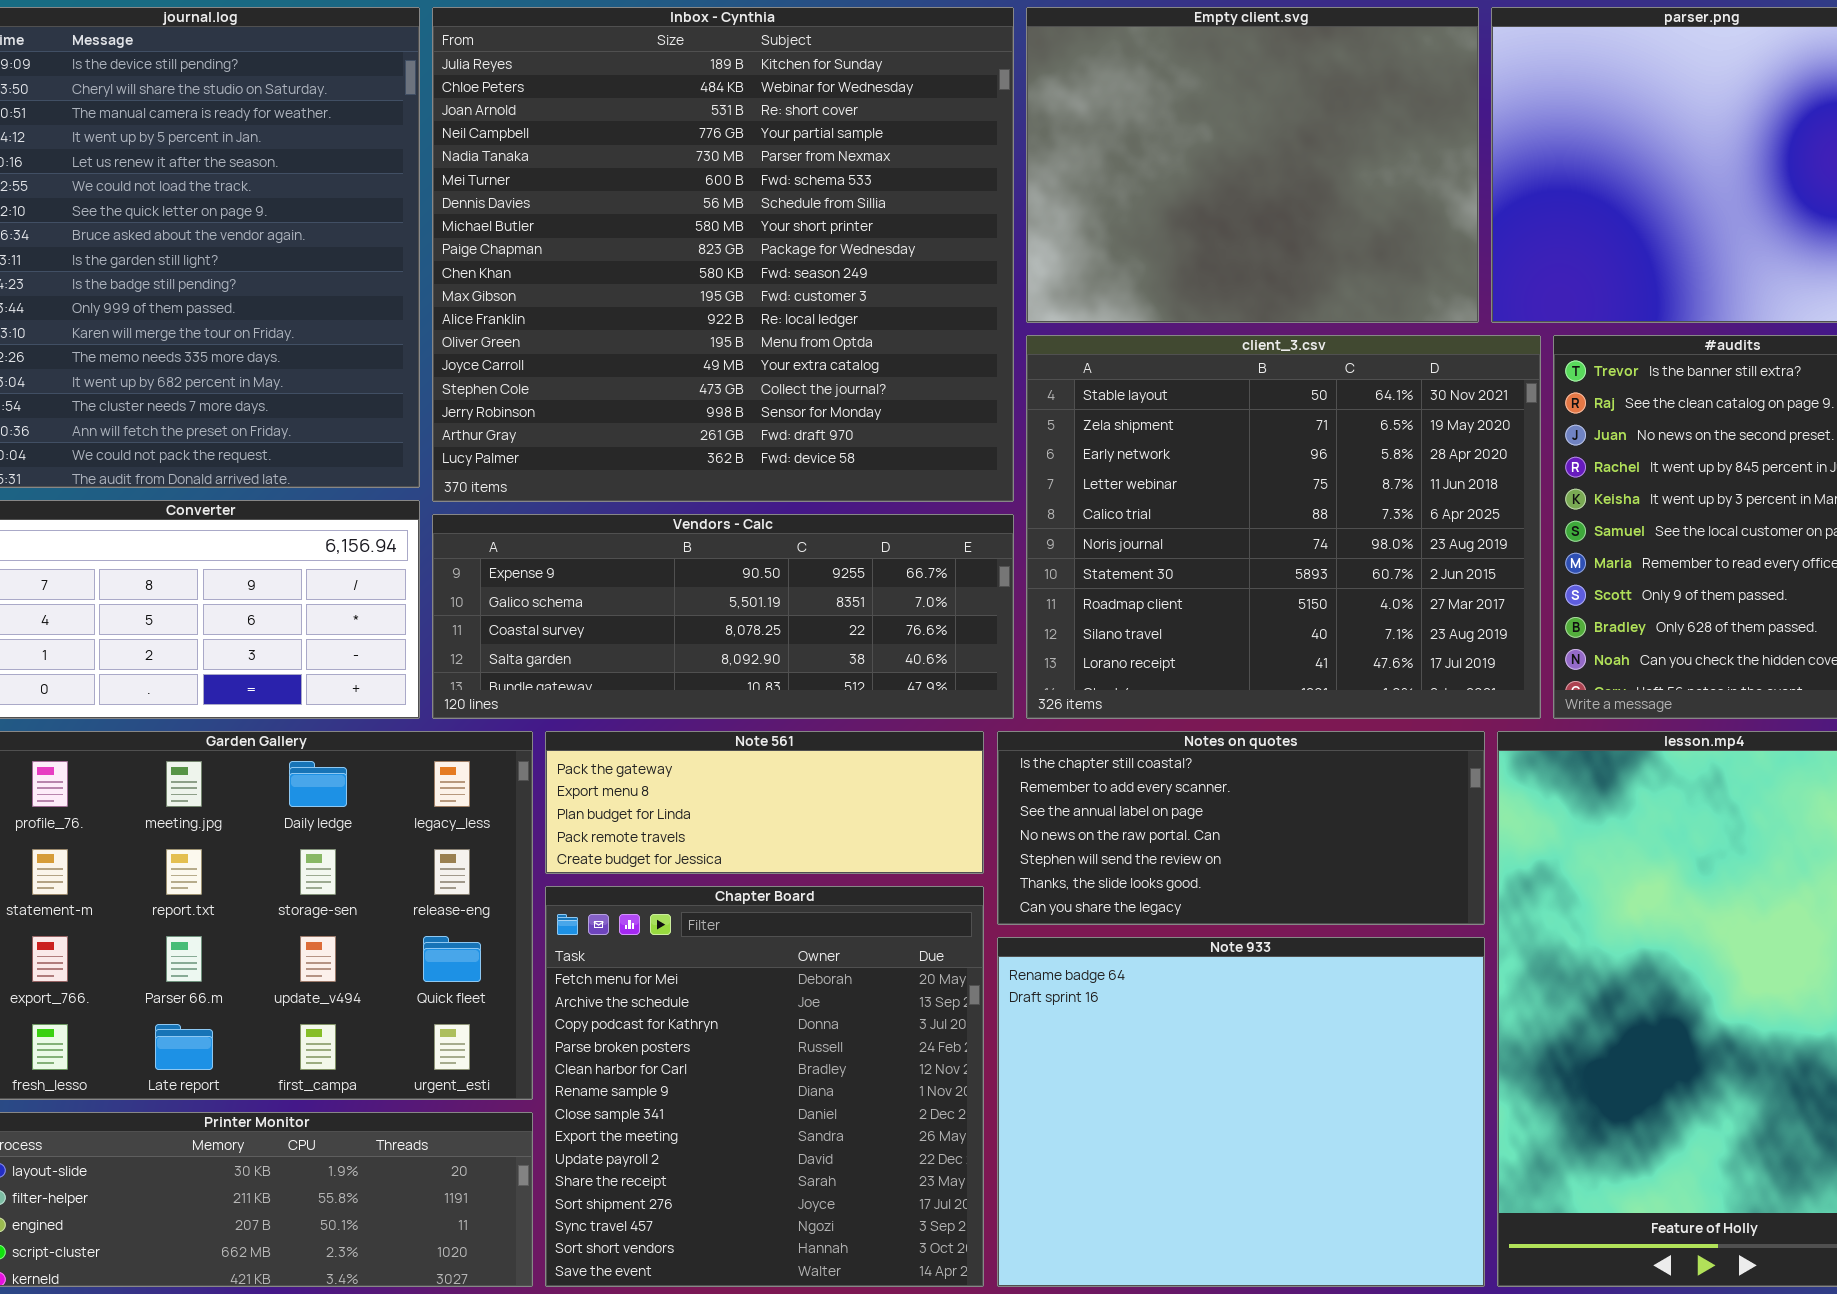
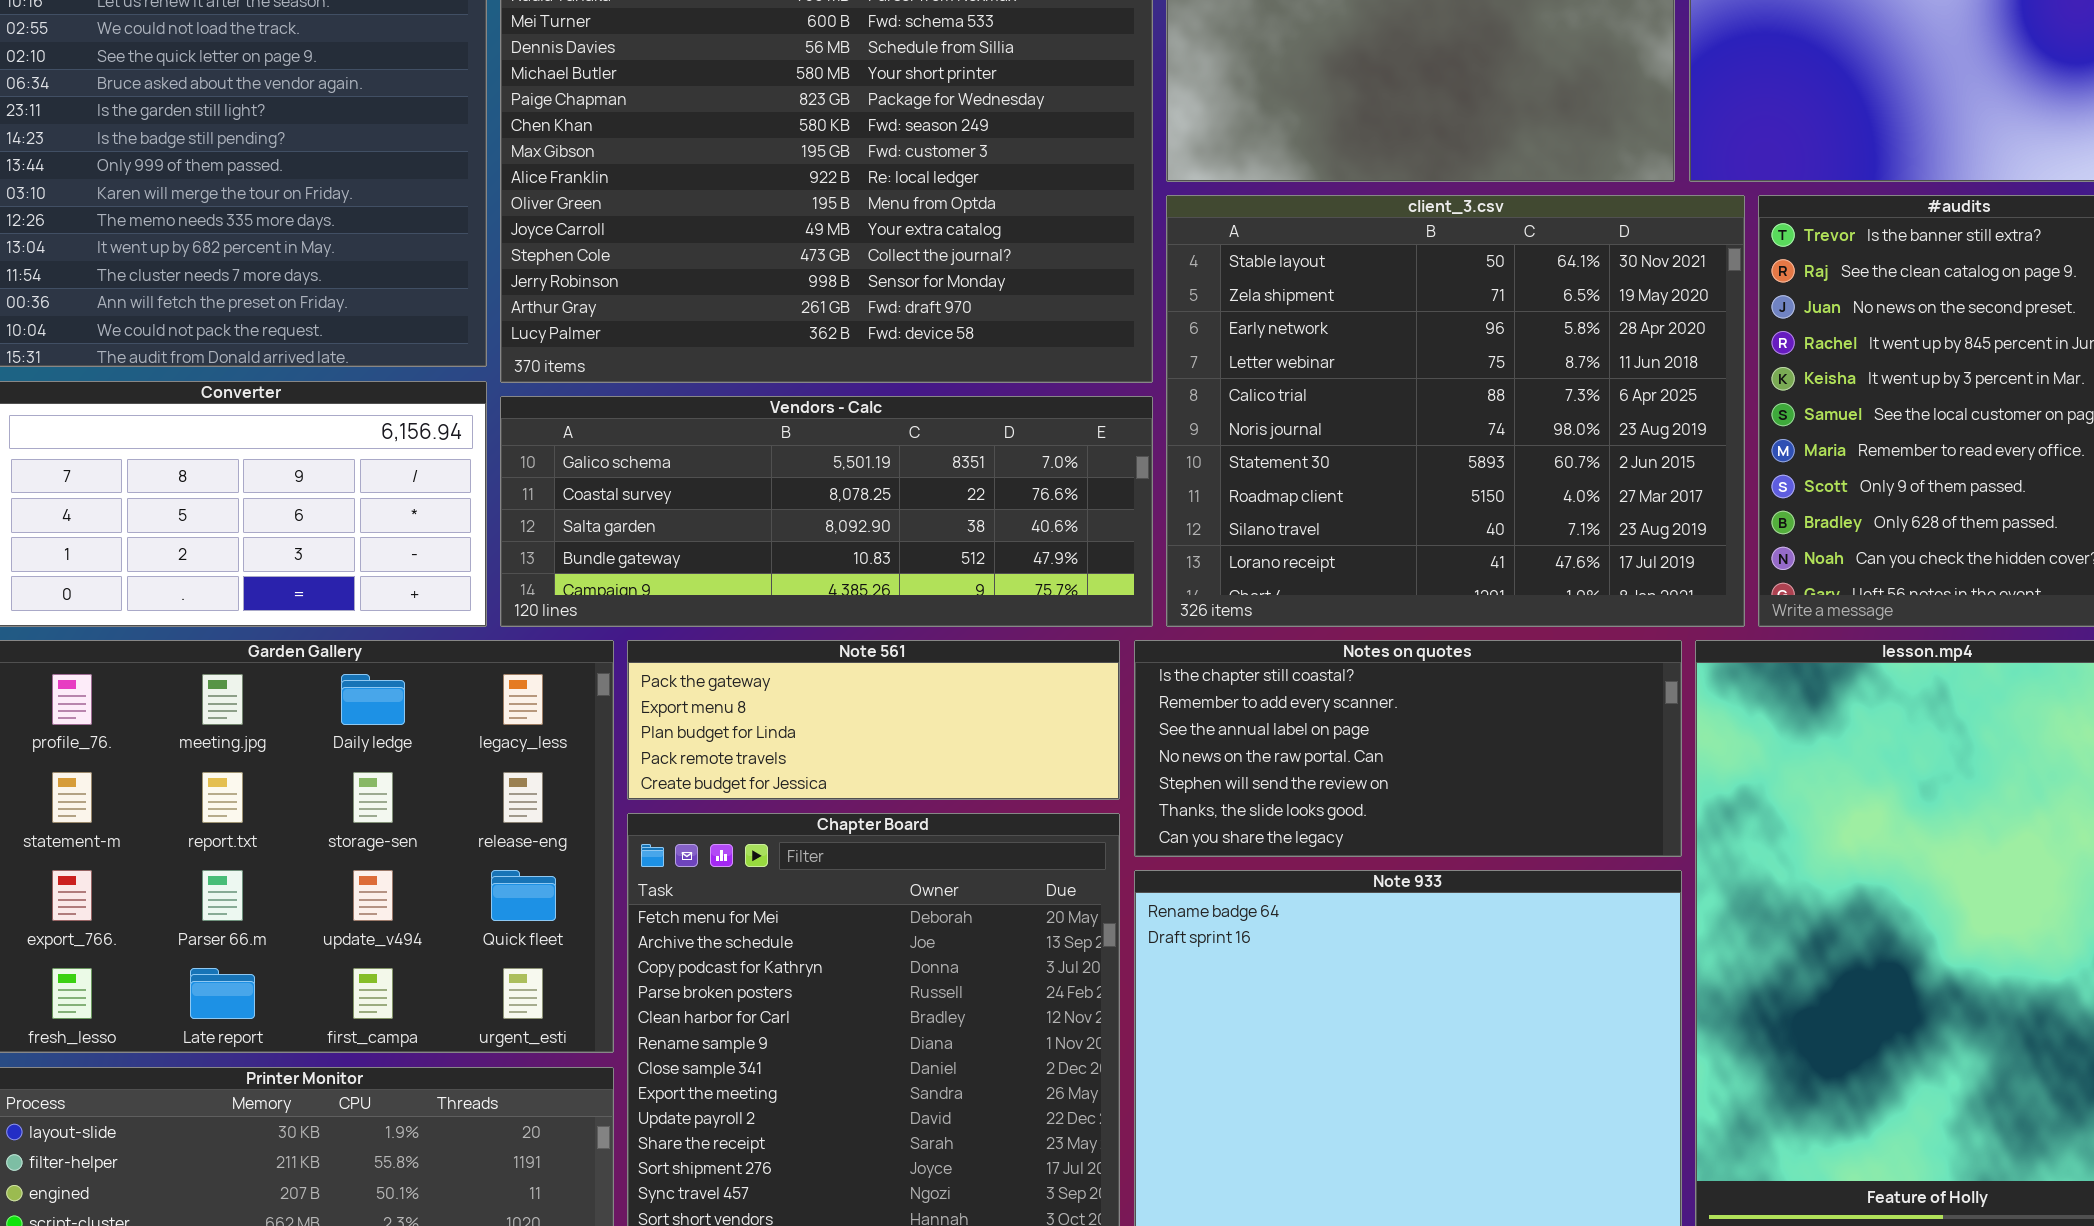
Vendors - Calc: [432,514,1014,719] -> [500,396,1153,627], scrolled down 1 row

